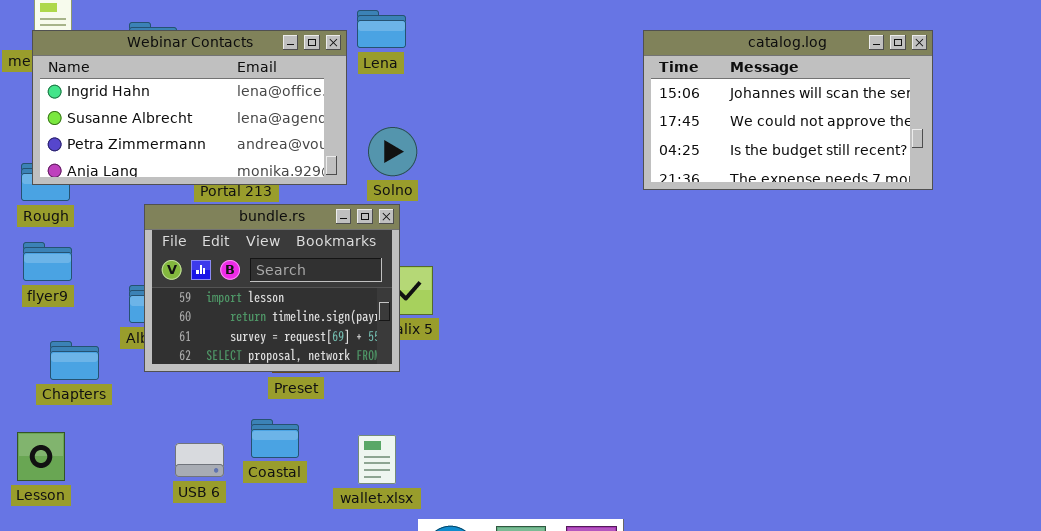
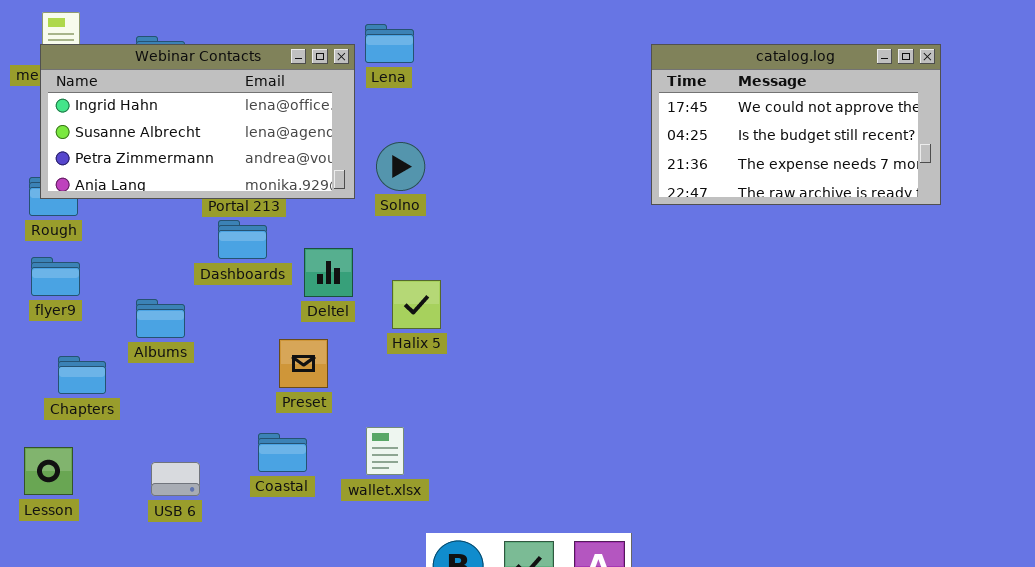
catalog.log: [643,30,933,190] -> [651,44,941,205], scrolled down 1 row
bundle.rs: [144,204,400,372] -> none, closed
wallet.xlsx: [358,435,396,484] -> [366,427,404,475], moved
USB 6: [175,443,224,477] -> [151,462,200,496], moved

